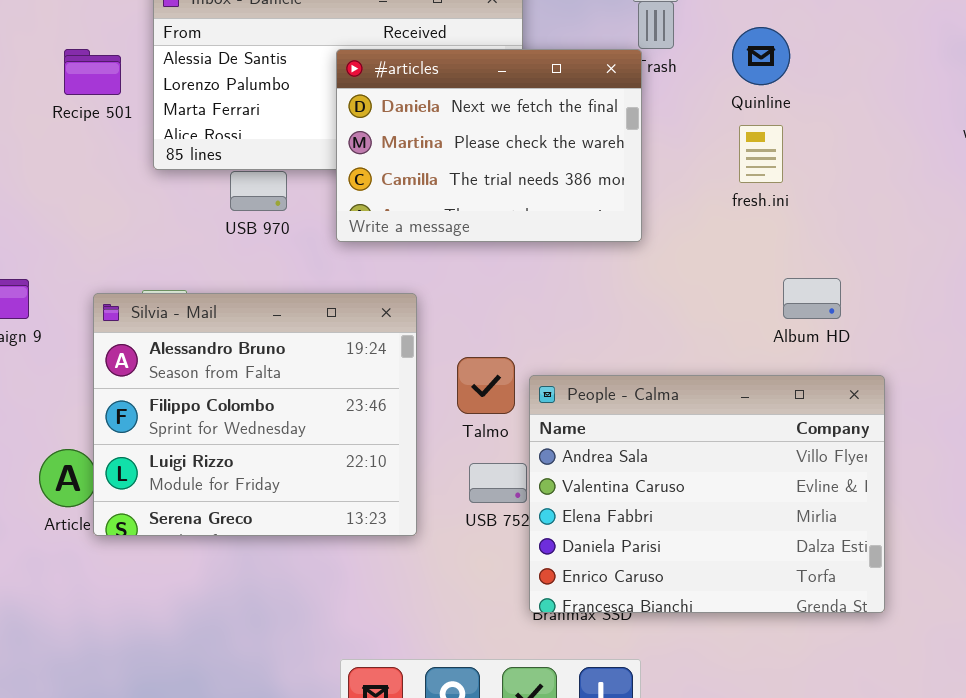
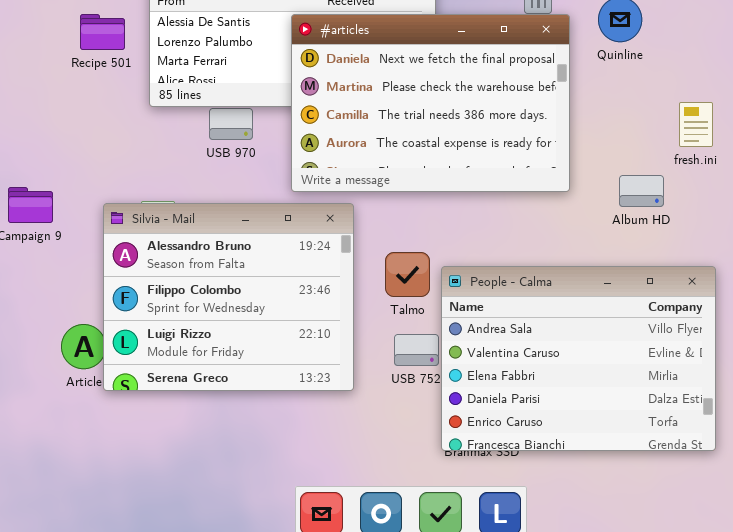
#articles: [336,49,642,242] -> [291,14,570,192], resized
fresh.ini: [739,125,783,183] -> [679,102,713,147], moved
Album HD: [783,278,841,319] -> [619,175,664,207], moved

